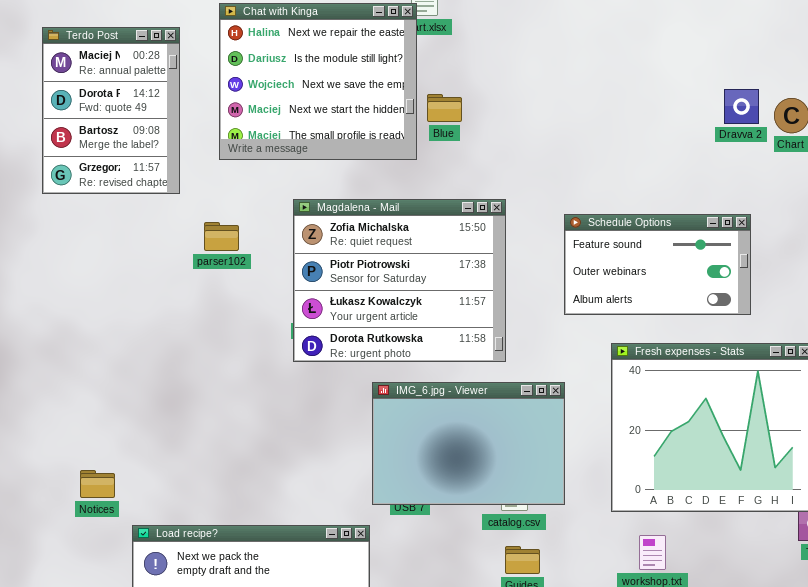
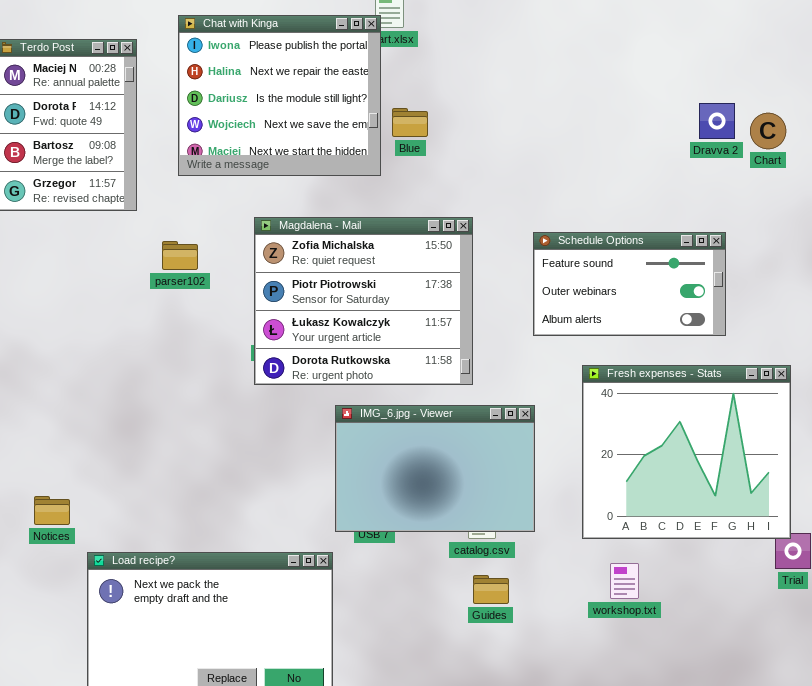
Chat with Kinga: [219,3,417,160] -> [178,15,381,176], scrolled up 1 row

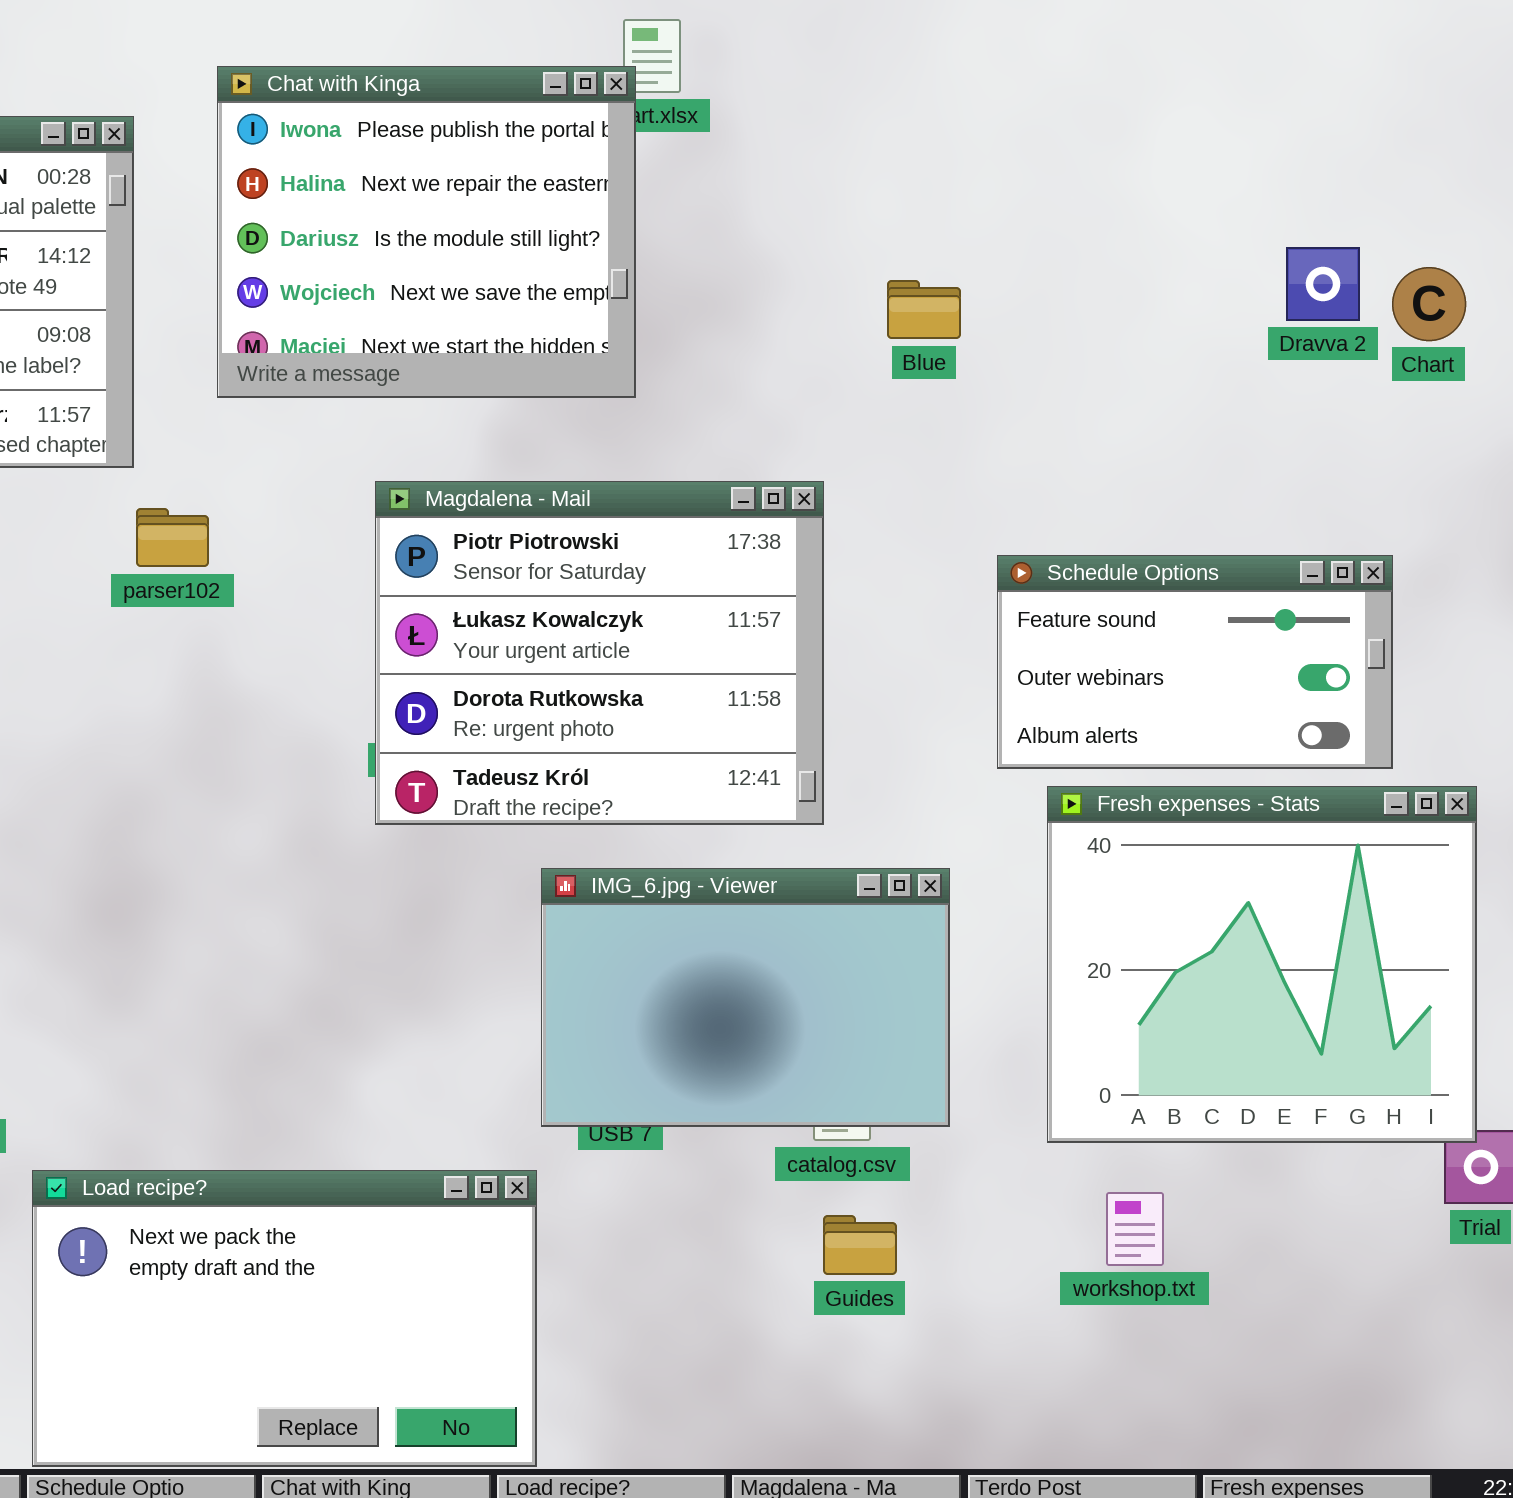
Blue: [392,108,428,137] -> [887,280,961,339], moved
Magdalena - Mail: [254,217,473,385] -> [375,481,824,825], scrolled down 1 row
Schedule Options: [533,232,726,336] -> [997,555,1393,769], moved
parser102: [162,241,198,270] -> [136,508,209,567], moved

